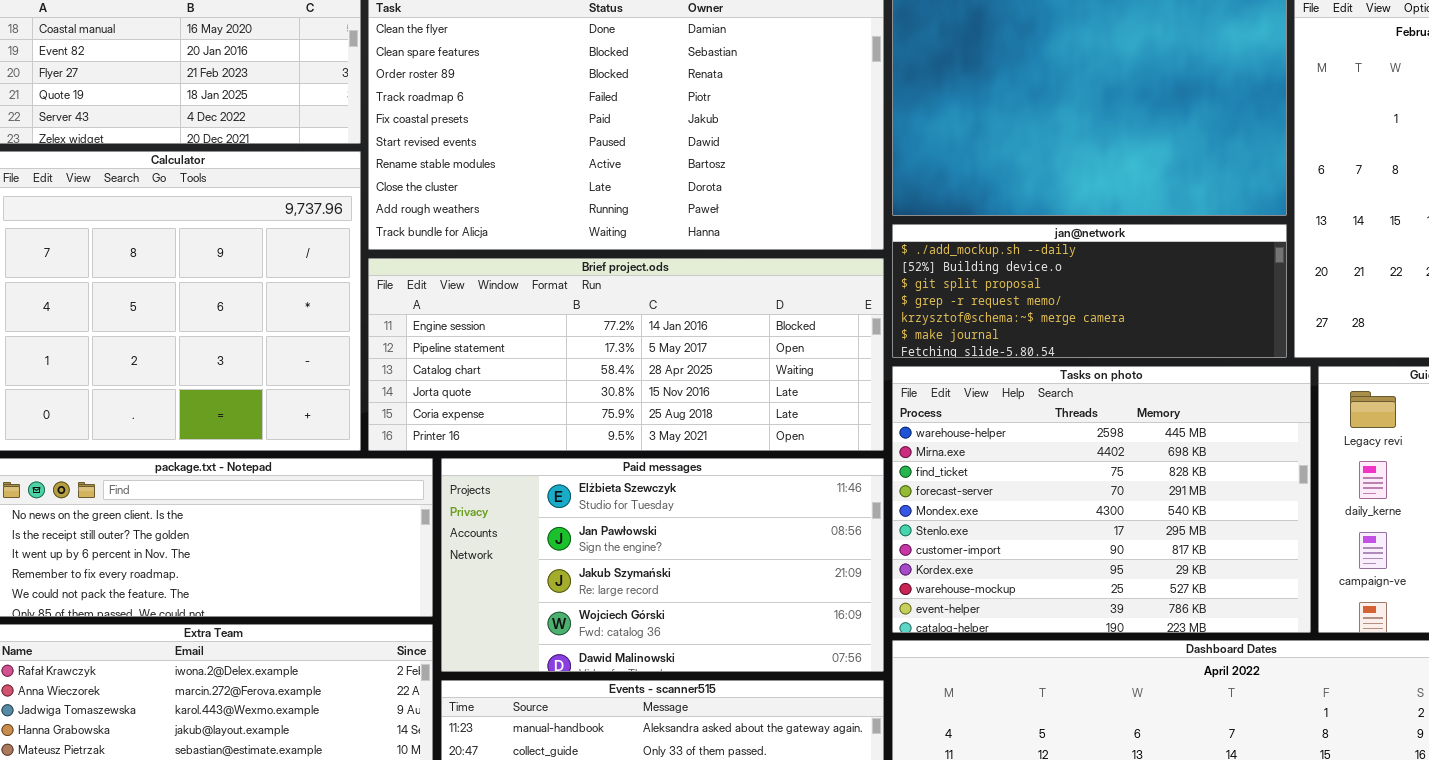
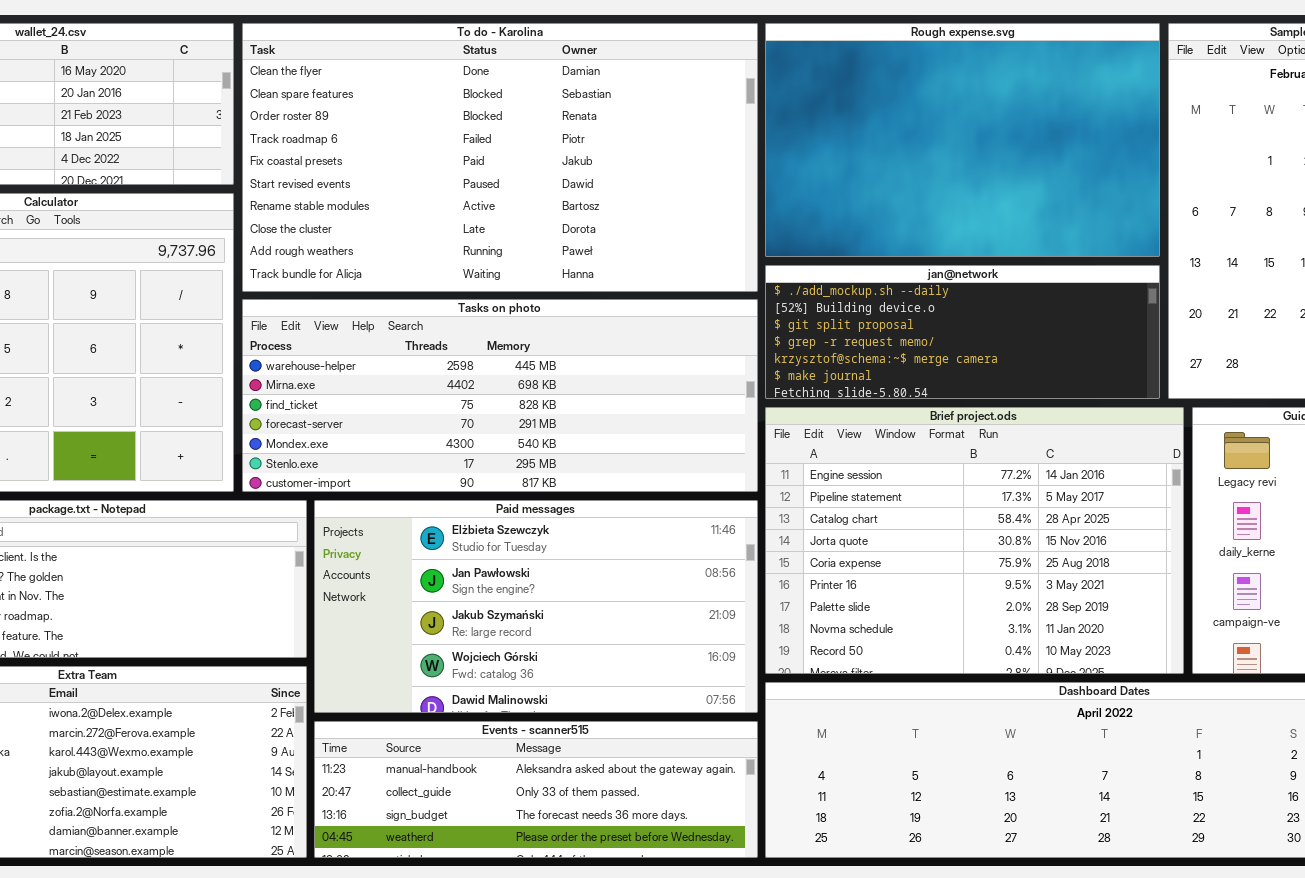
Brief project.ods: [368,258,884,451] -> [765,407,1184,674], moved, resized
Tasks on photo: [892,366,1311,633] -> [242,299,758,492], moved, resized

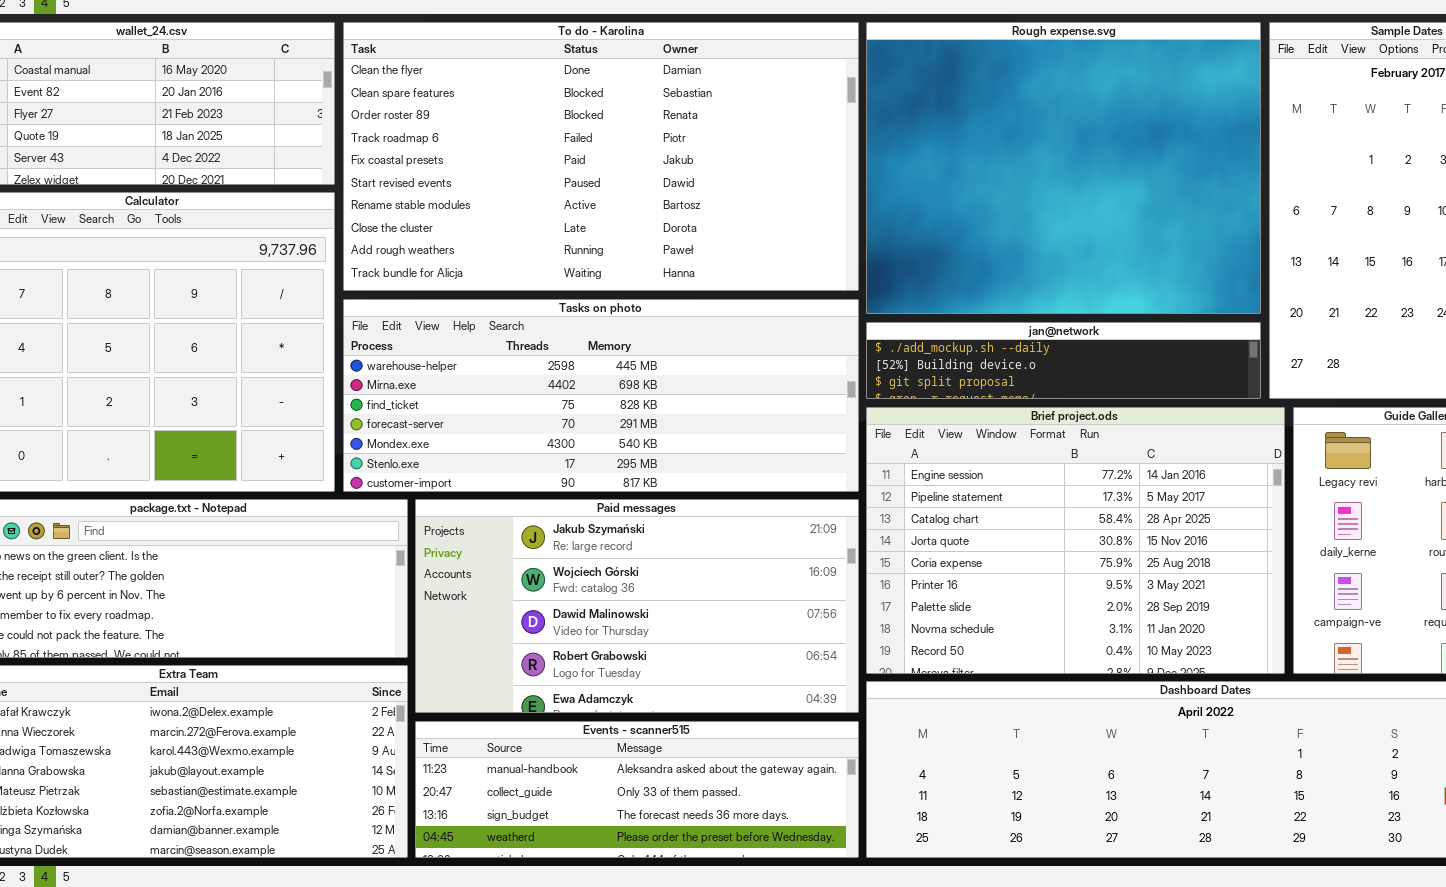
Rough expense.svg: [765,23,1160,257] -> [866,22,1261,314], resized
jan@network: [765,265,1160,399] -> [866,322,1261,399], resized
Paid messages: [314,500,758,713] -> [415,499,859,713], scrolled down 2 rows

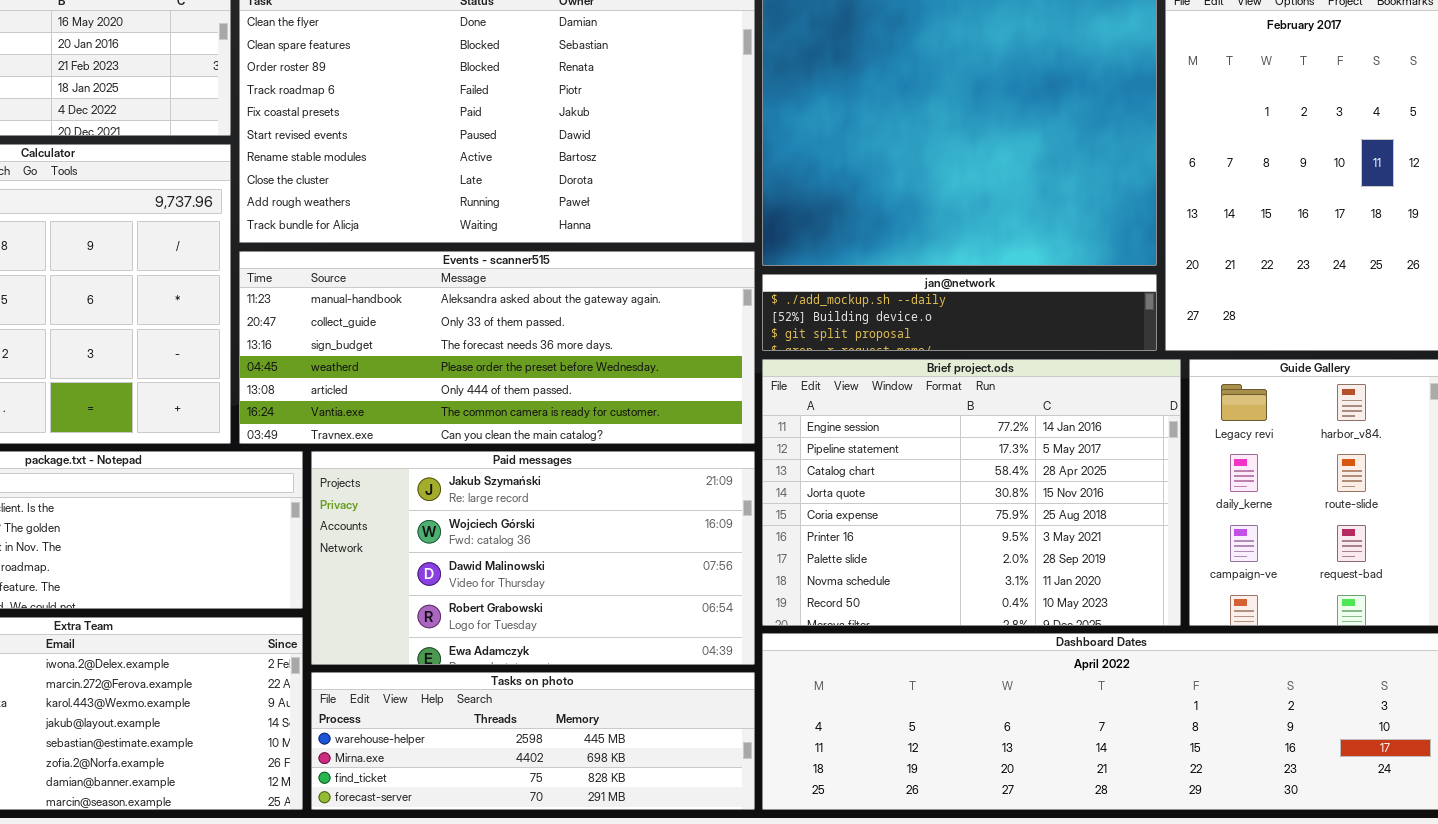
Tasks on photo: [343,299,859,492] -> [311,672,755,810], moved, resized
Events - scanner515: [415,721,859,858] -> [239,251,755,444], moved, resized

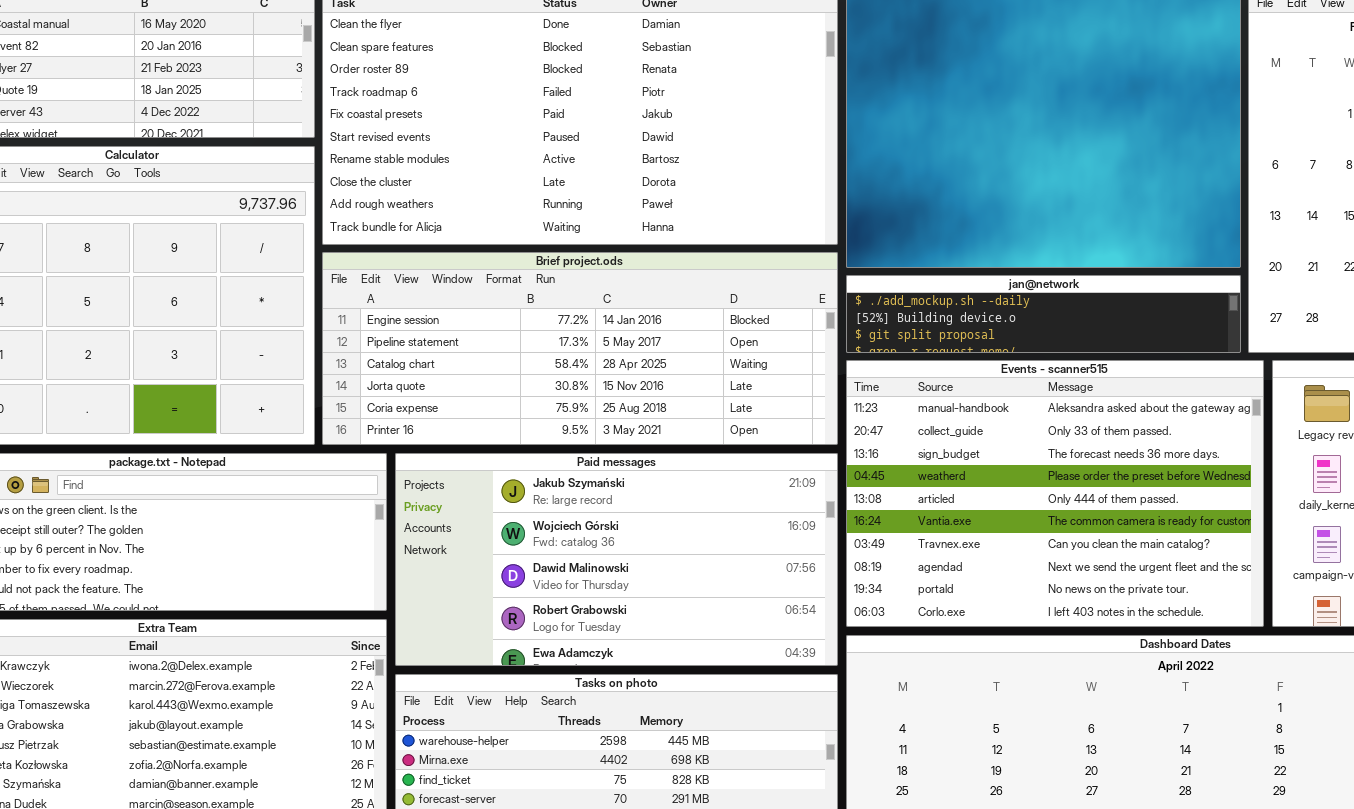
Events - scanner515: [239,251,755,444] -> [846,360,1264,627], moved, resized
Brief project.ods: [762,359,1181,626] -> [322,252,838,445], moved, resized

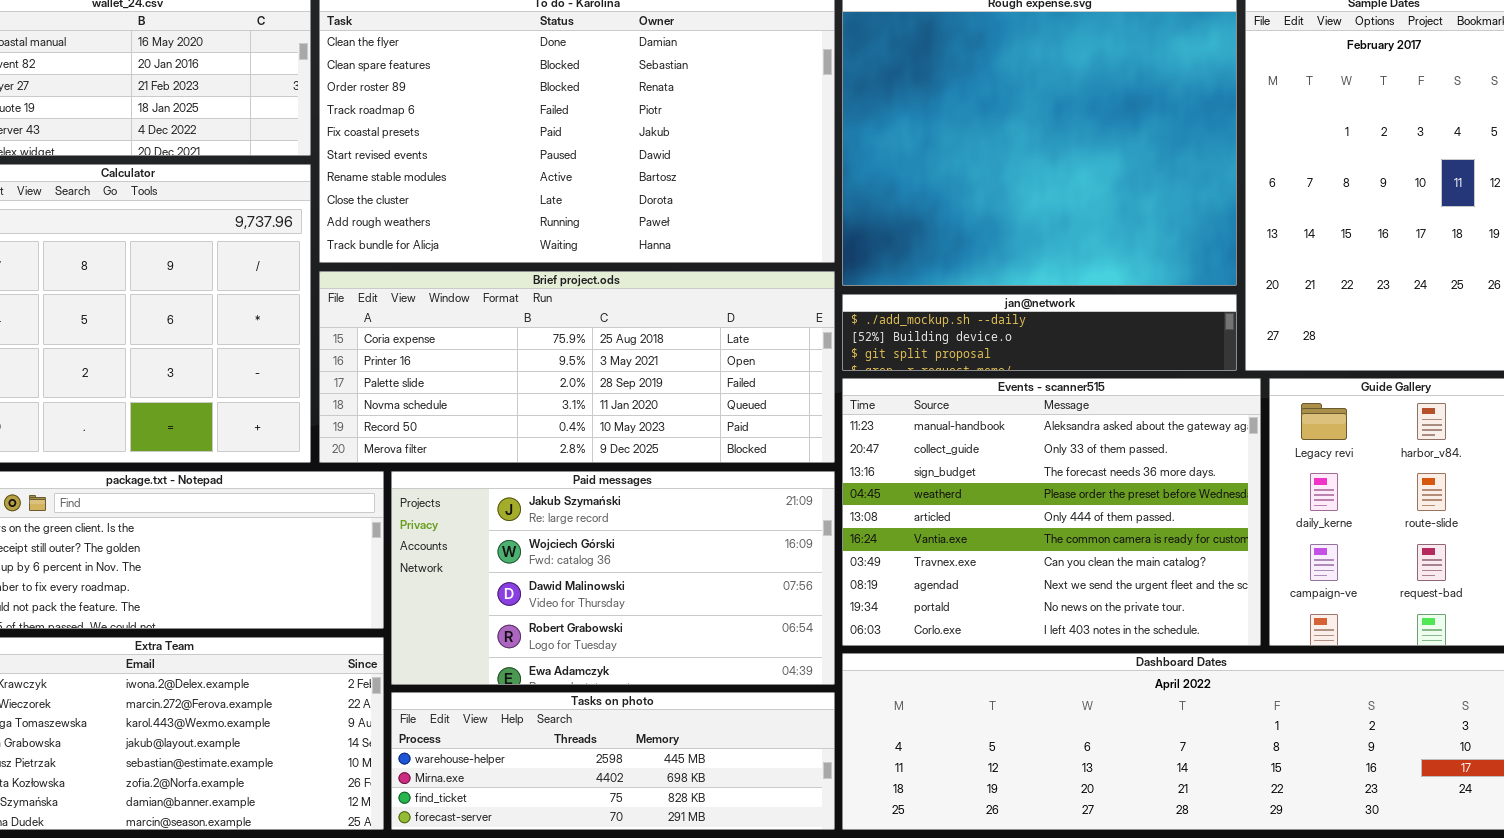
Brief project.ods: [322,252,838,445] -> [319,271,835,463], scrolled down 4 rows

